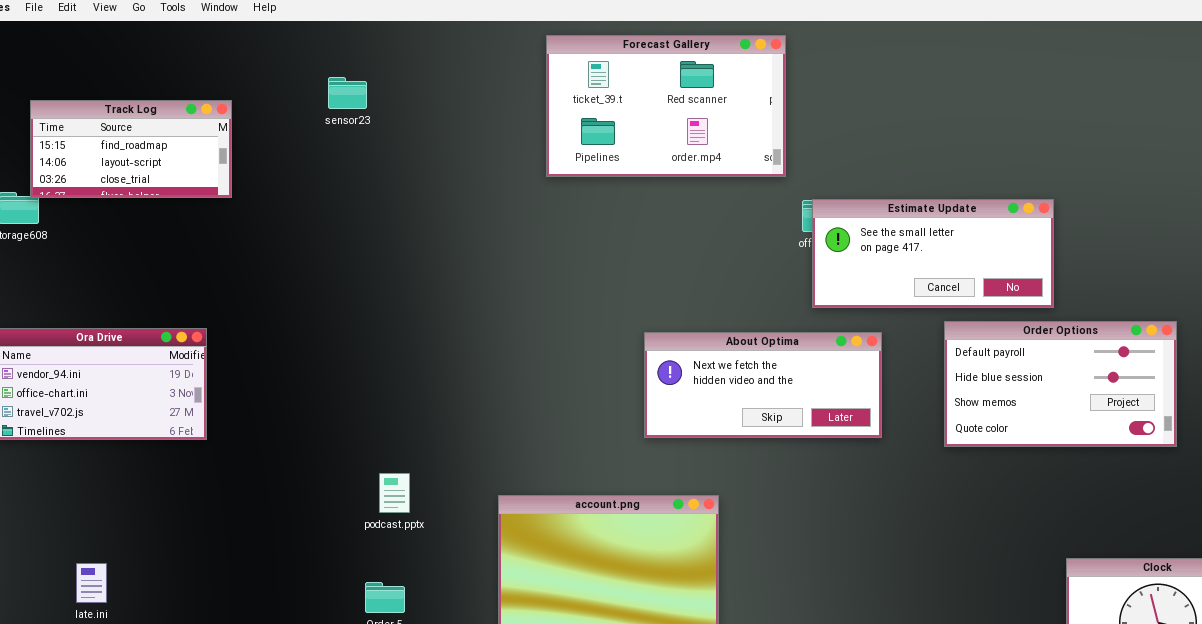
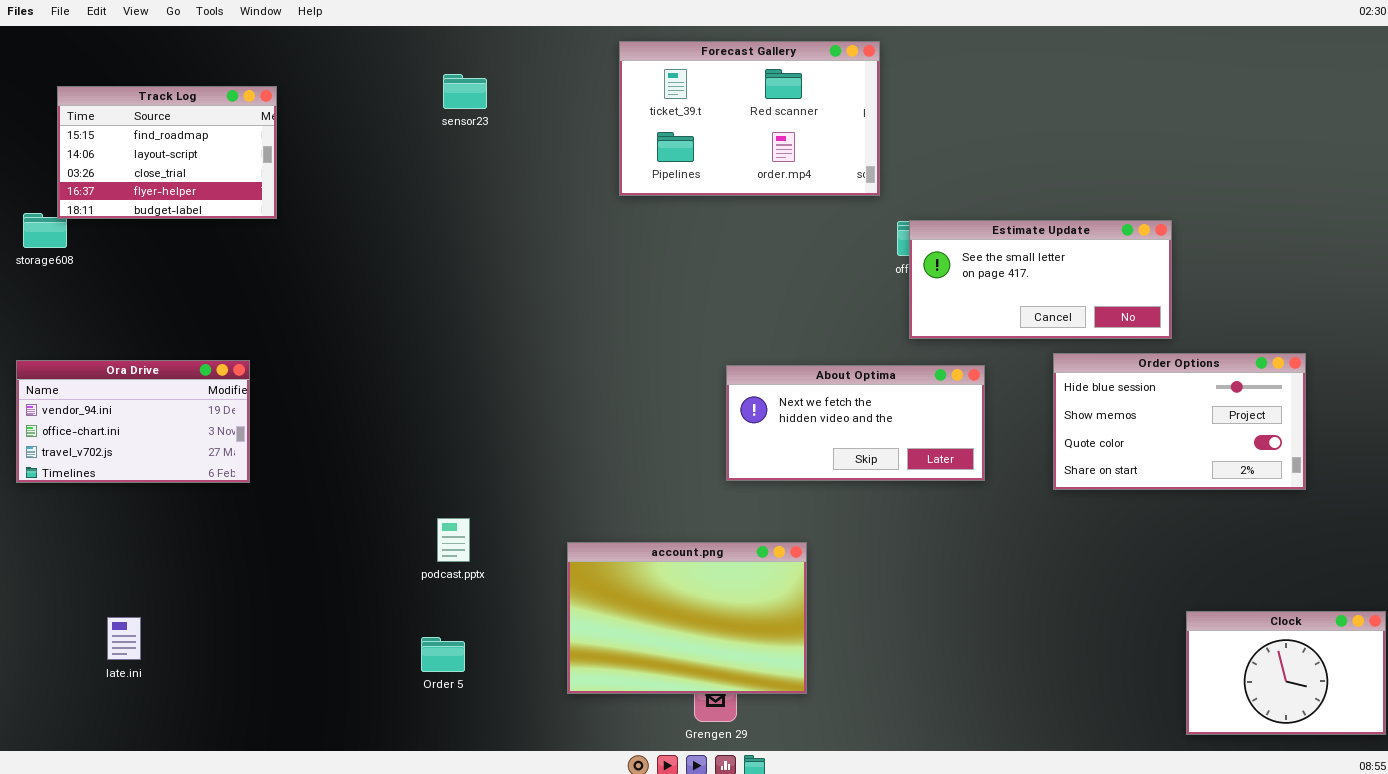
sensor23: [328,77,367,109] -> [443,74,487,109], moved
Track Log: [30,100,232,198] -> [57,86,277,219], resized
Order Options: [944,321,1177,447] -> [1053,353,1306,490], scrolled down 1 row

